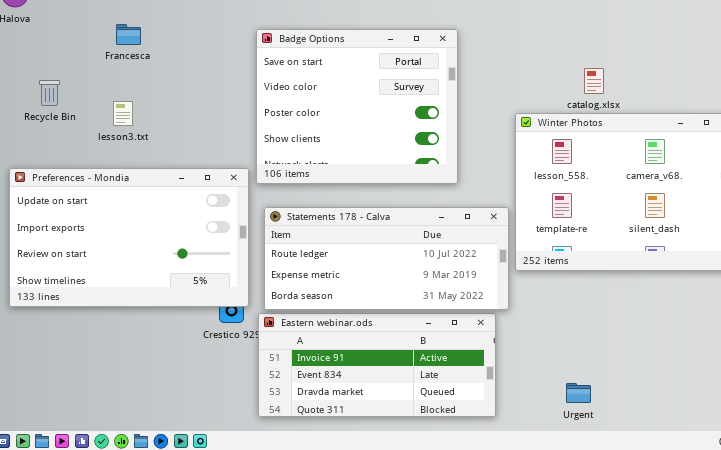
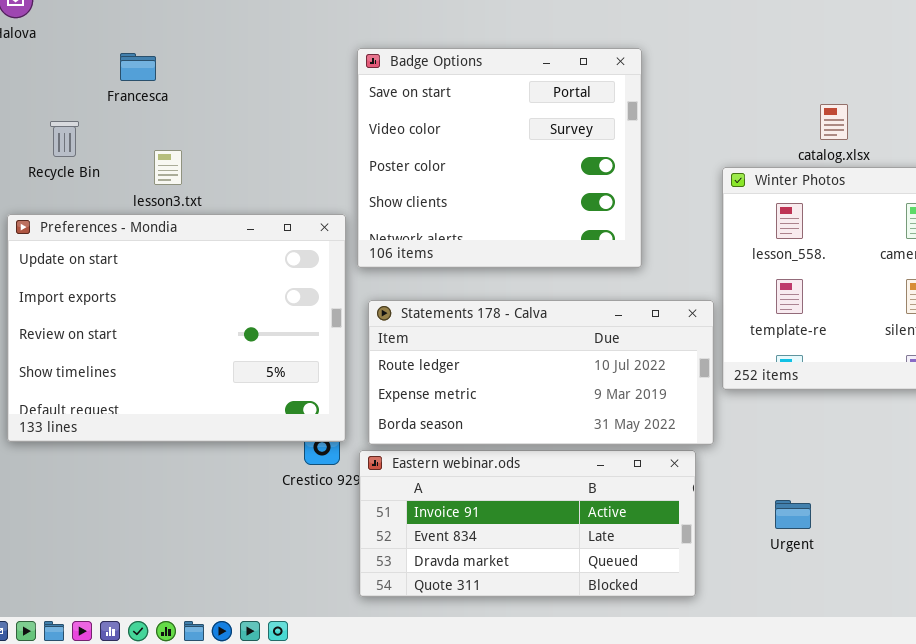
Francesca: [116,24,141,45] -> [120,53,156,81], moved
Preferences - Mondia: [9,168,249,307] -> [7,214,346,442], resized
Urgent: [566,383,591,403] -> [775,500,811,529], moved

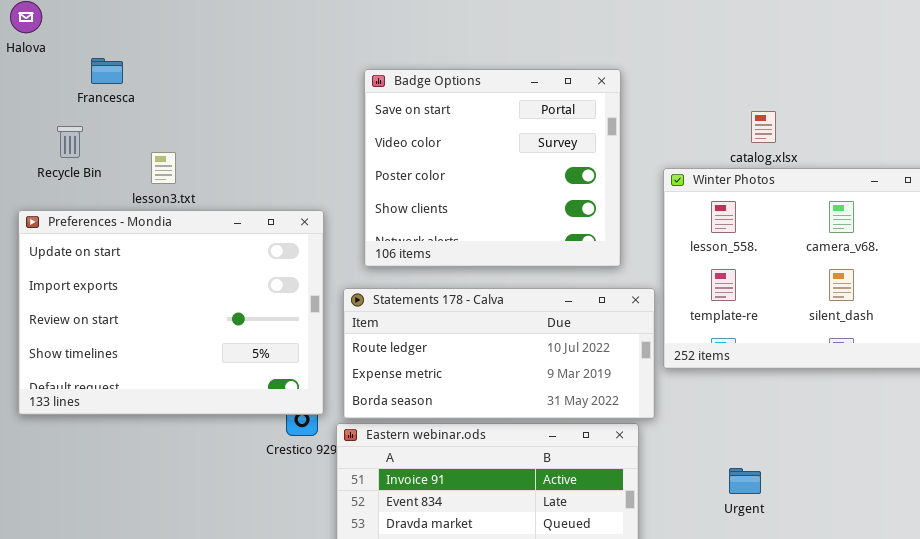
Badge Options: [357,48,642,268] -> [364,69,621,267], moved
Francesca: [120,53,156,81] -> [91,58,123,84], moved
Urgent: [775,500,811,529] -> [729,468,761,494], moved

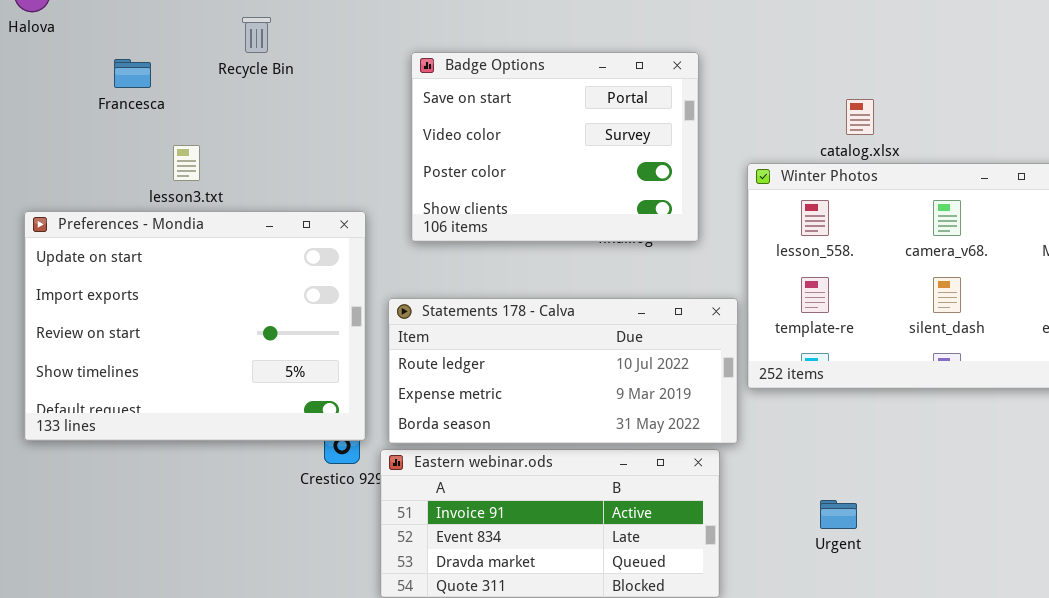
Francesca: [91,58,123,84] -> [114,59,151,88], moved
Badge Options: [364,69,621,267] -> [411,52,699,242], resized
Recycle Bin: [57,126,83,158] -> [242,17,271,53], moved

